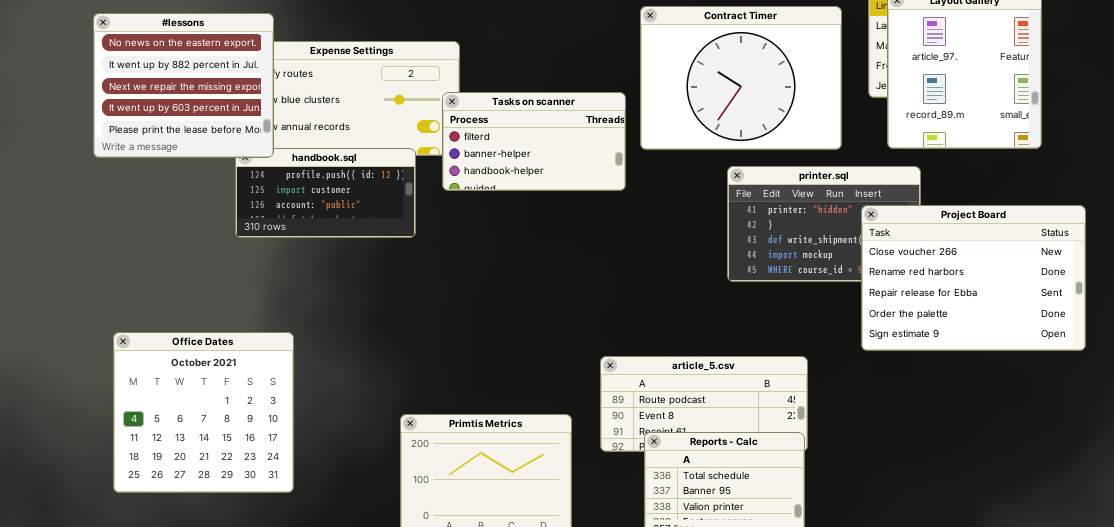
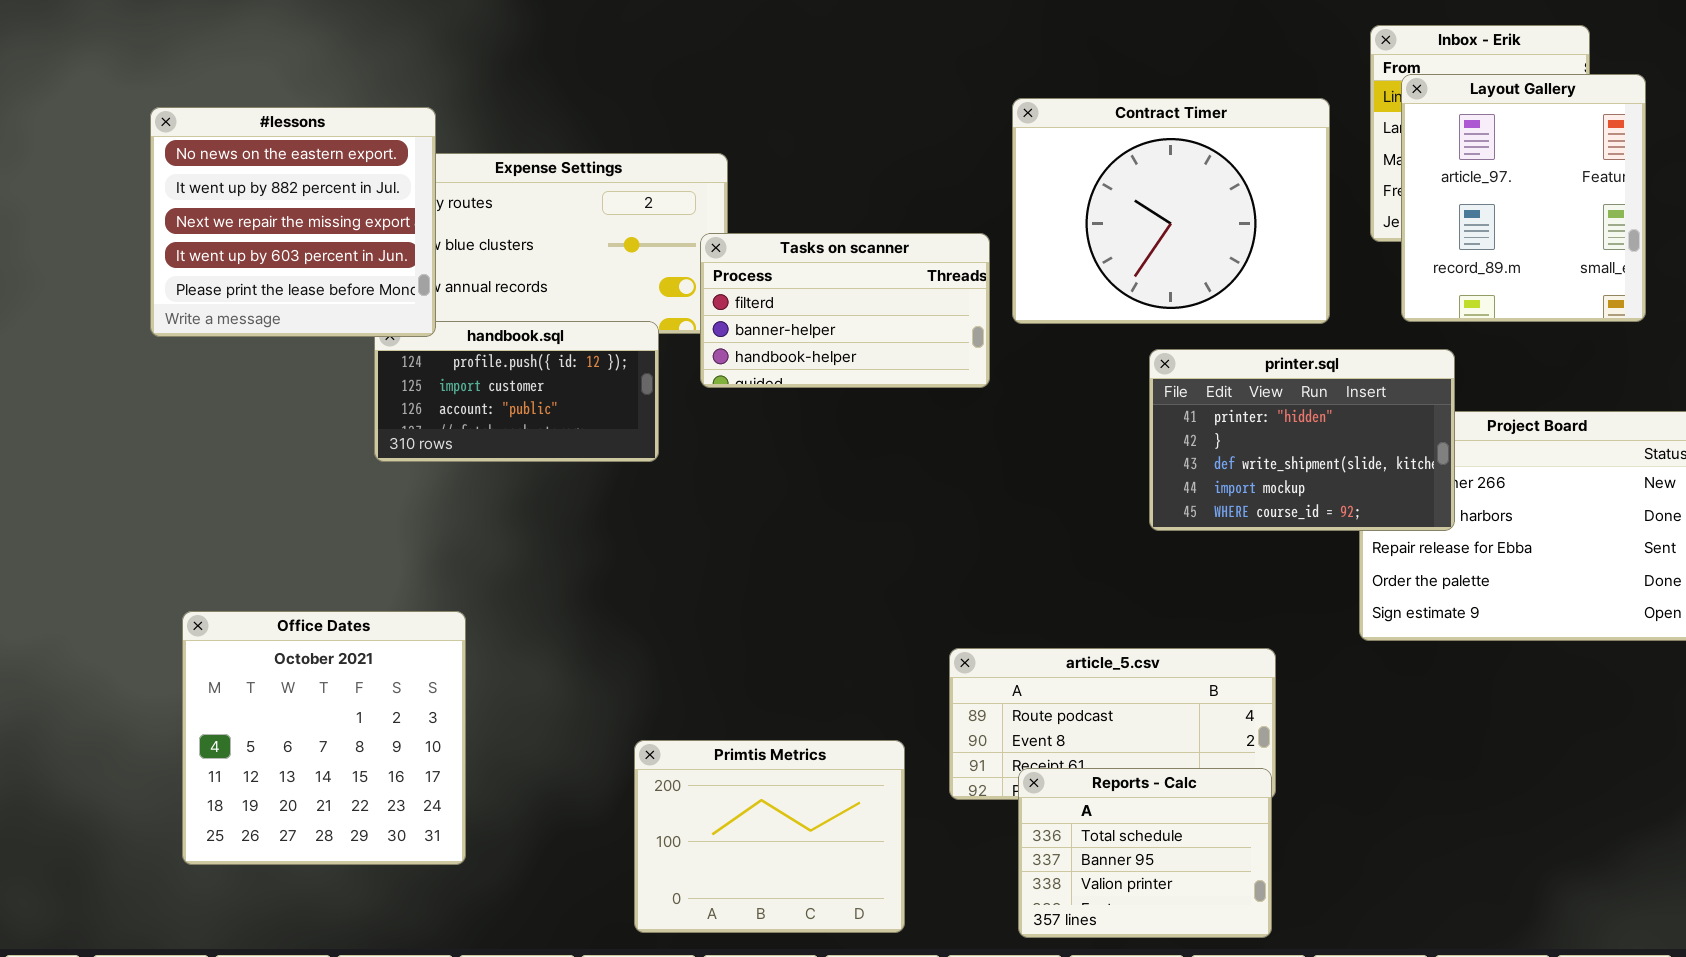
printer.sql: [727,166,921,282] -> [1149,349,1455,531], raised

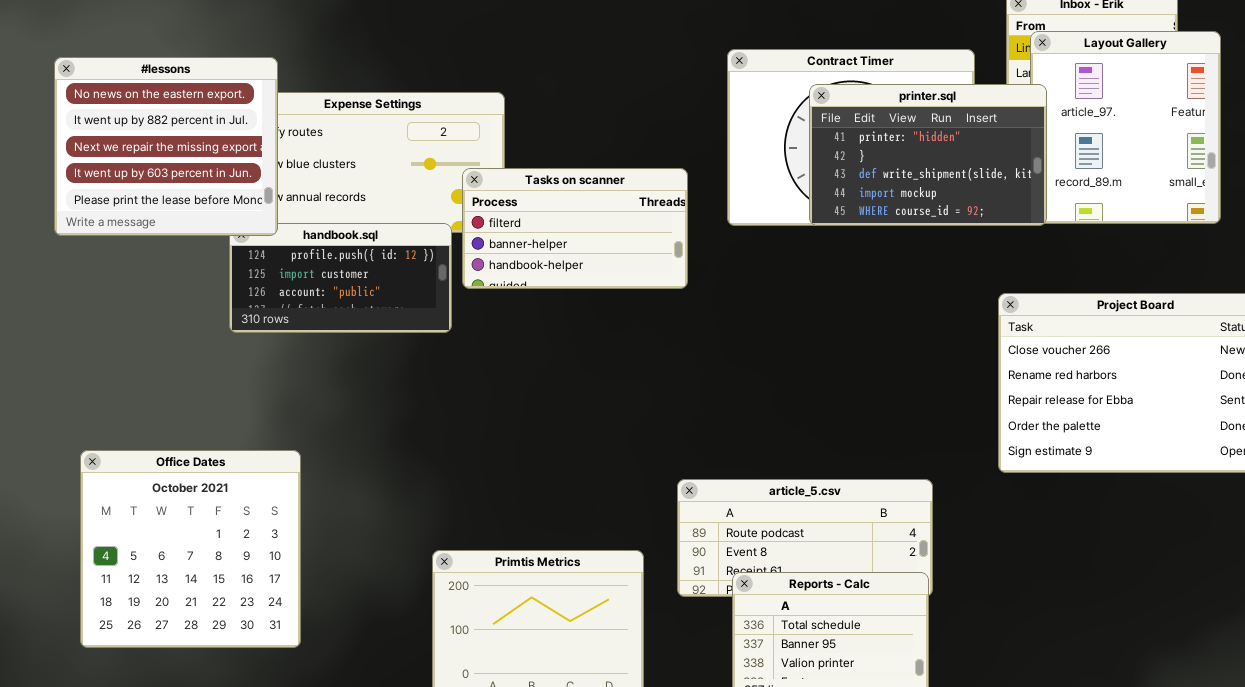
Tasks on scanner: [700,233,990,388] -> [462,168,688,289], moved
printer.sql: [1149,349,1455,531] -> [809,84,1047,226], moved

